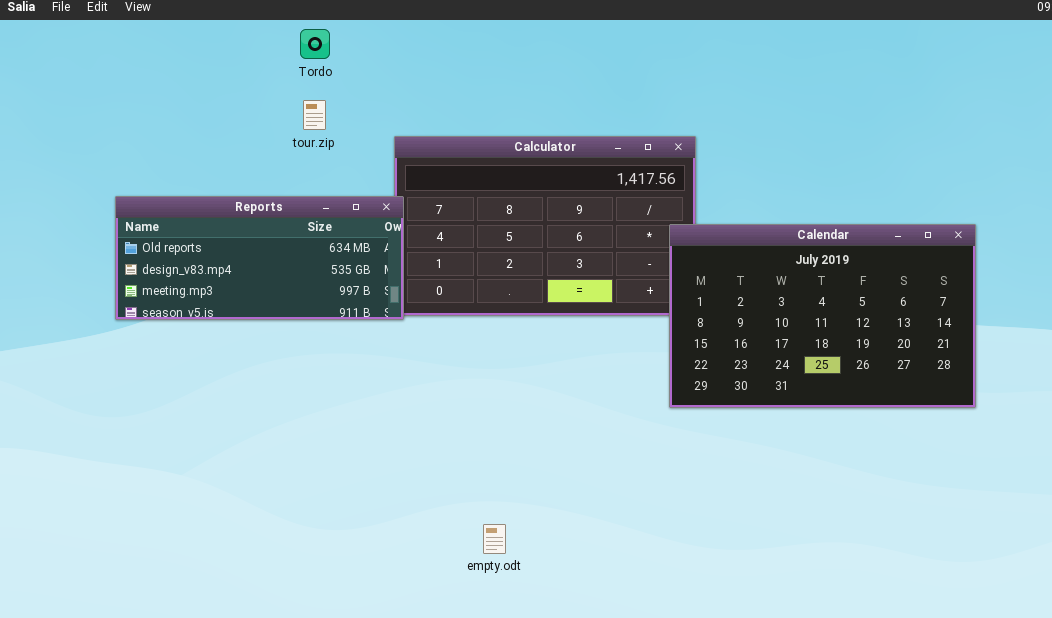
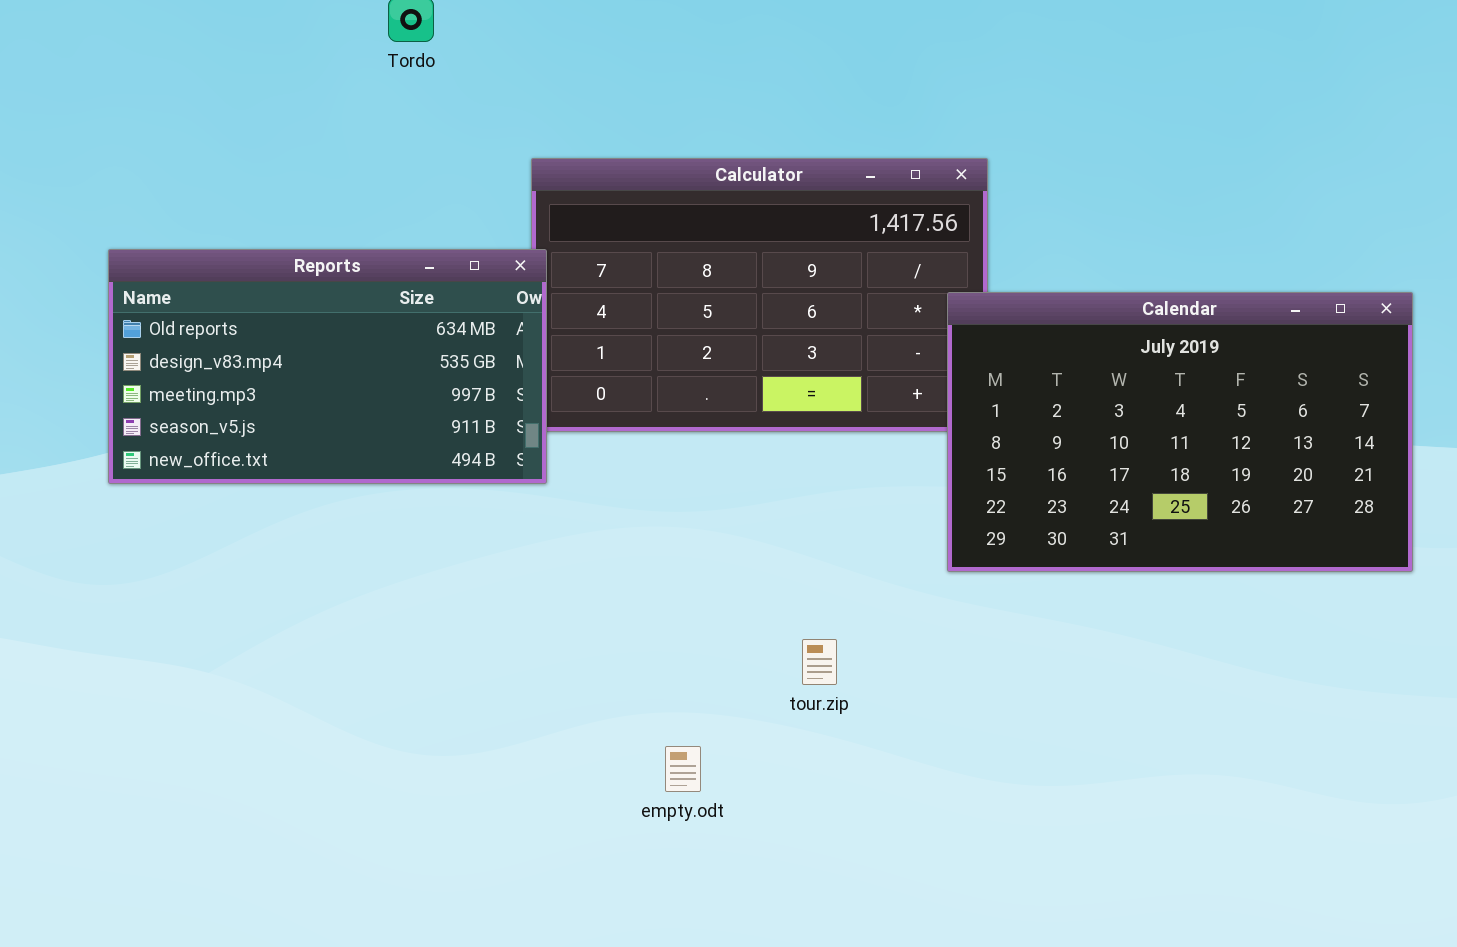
tour.zip: [303,100,326,130] -> [802,639,837,685], moved
Reports: [115,196,404,320] -> [108,249,547,484], resized

